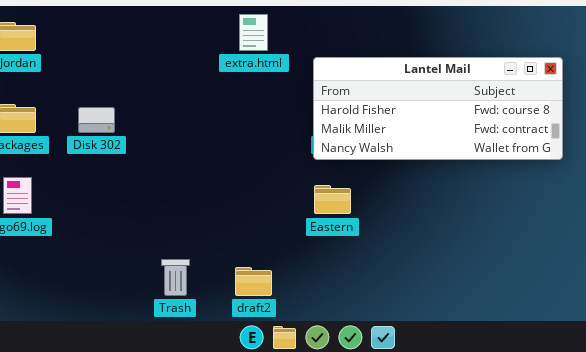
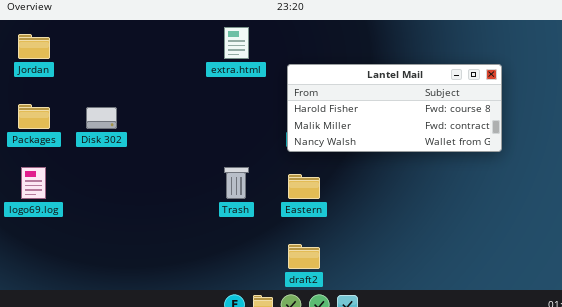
Trash: [161,259,190,296] -> [224,167,249,199], moved
draft2: [235,267,272,296] -> [288,244,320,269], moved

